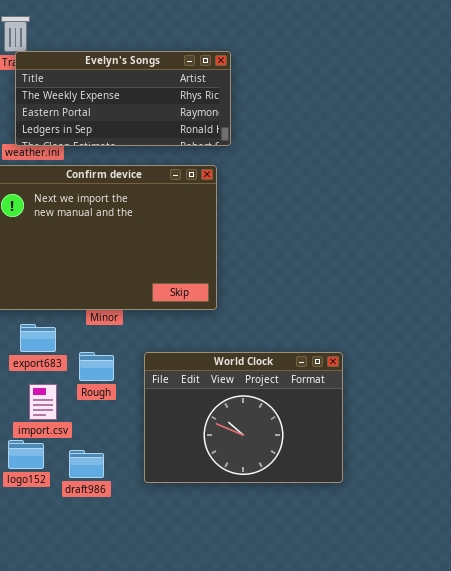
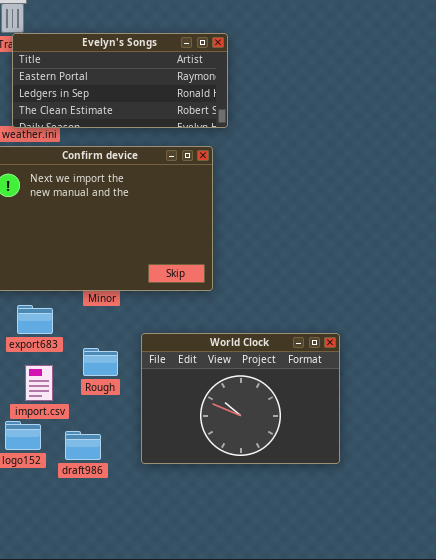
Evelyn's Songs: [15,51,231,146] -> [12,33,228,128], scrolled down 1 row
Rough: [79,352,114,381] -> [83,348,118,376], moved

